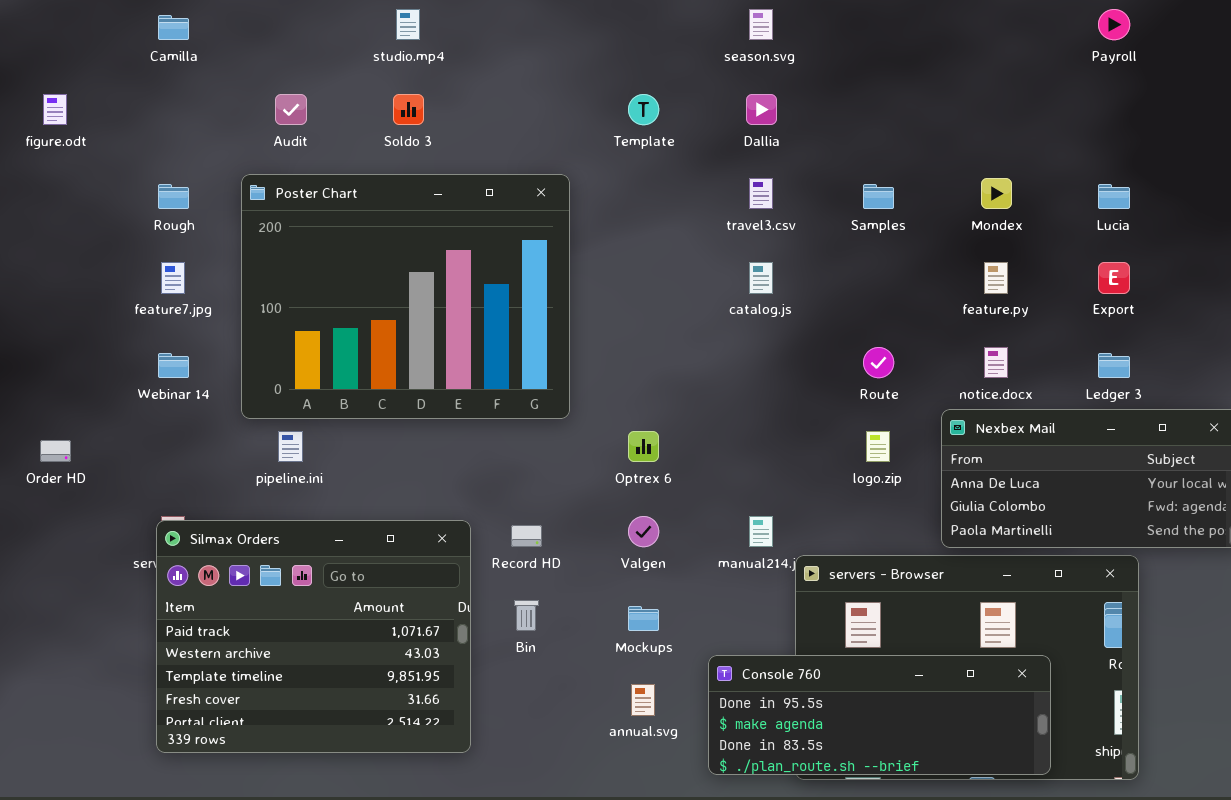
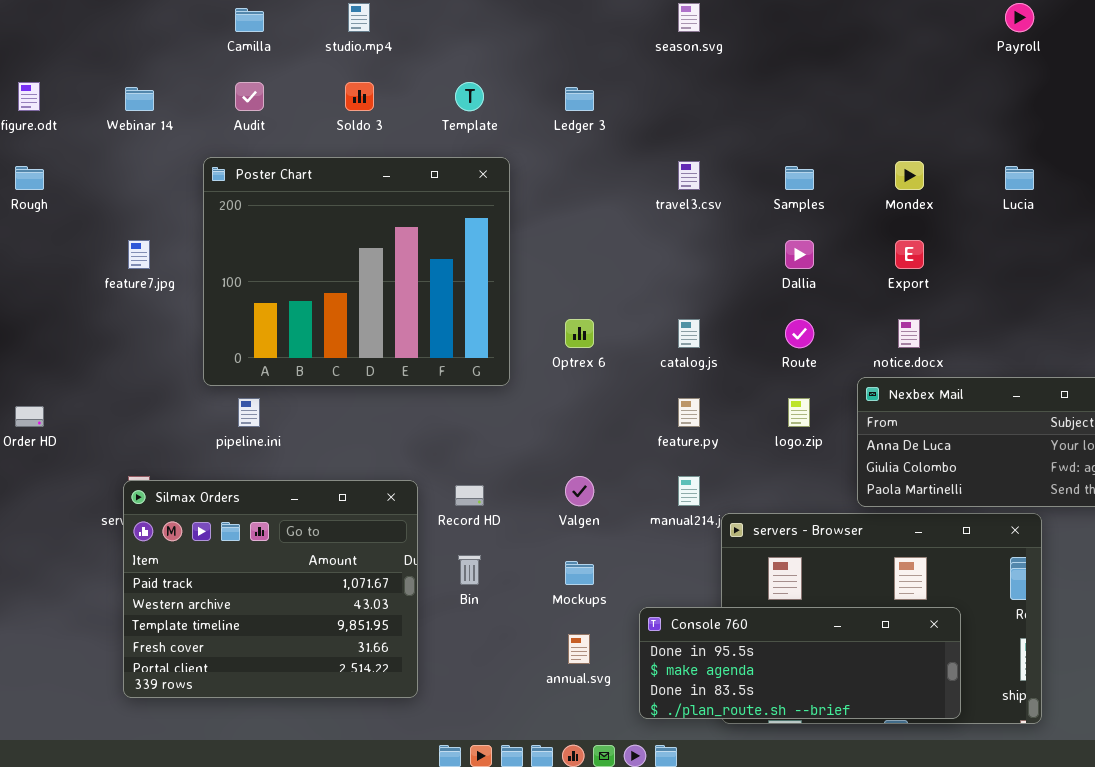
Camilla: [158,15,189,40] -> [235,8,264,32], moved
Template: [628,94,659,125] -> [455,82,484,111], moved
Dallia: [746,94,777,125] -> [785,240,814,269], moved
Rough: [158,184,189,209] -> [15,166,44,190], moved
catalog.js: [749,262,773,294] -> [678,319,700,348], moved
feature.py: [984,262,1008,294] -> [678,398,700,427], moved
Export: [1098,262,1130,294] -> [895,240,924,269], moved
Webinar 14: [158,353,189,378] -> [125,87,154,111], moved
Ledger 3: [1098,353,1130,378] -> [565,87,594,111], moved
Optrex 6: [628,431,659,462] -> [565,319,594,348], moved

